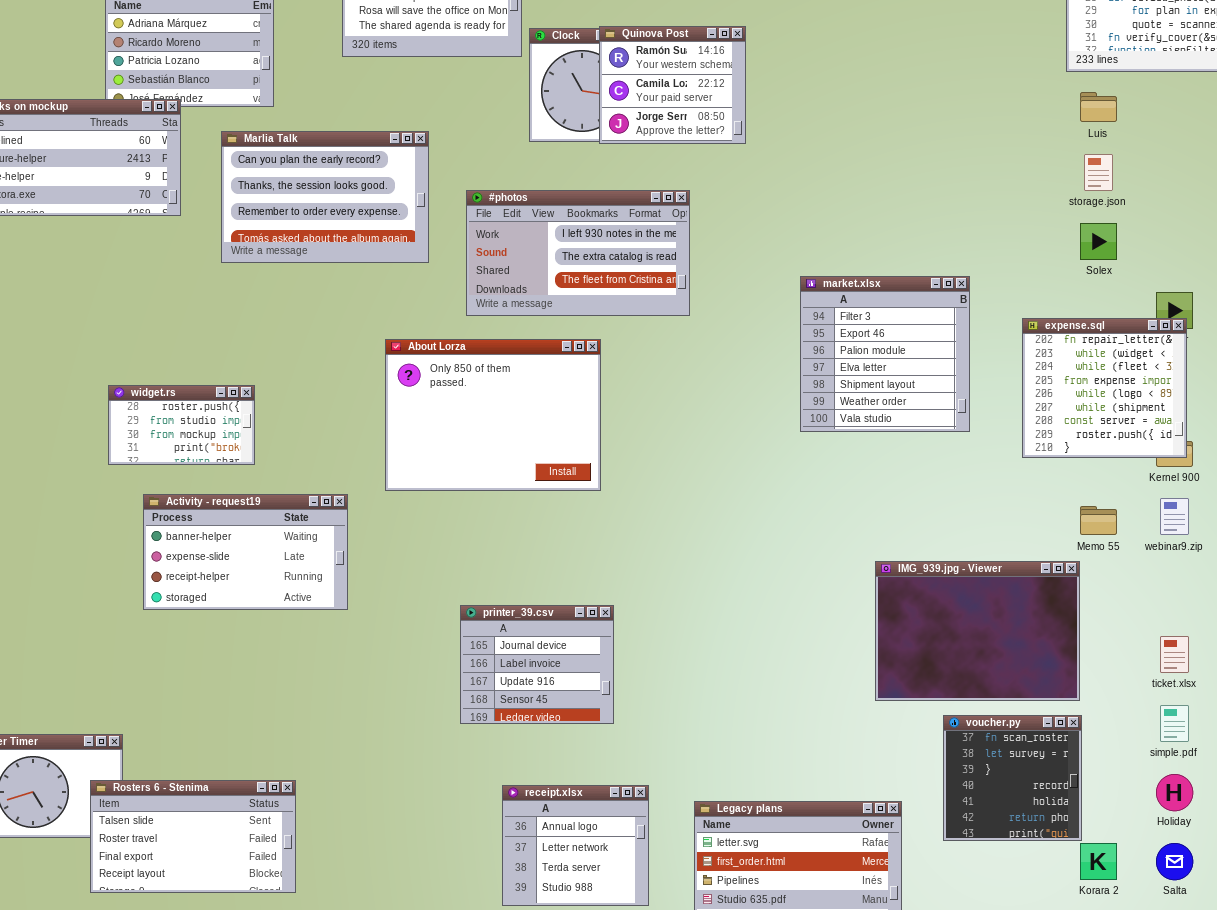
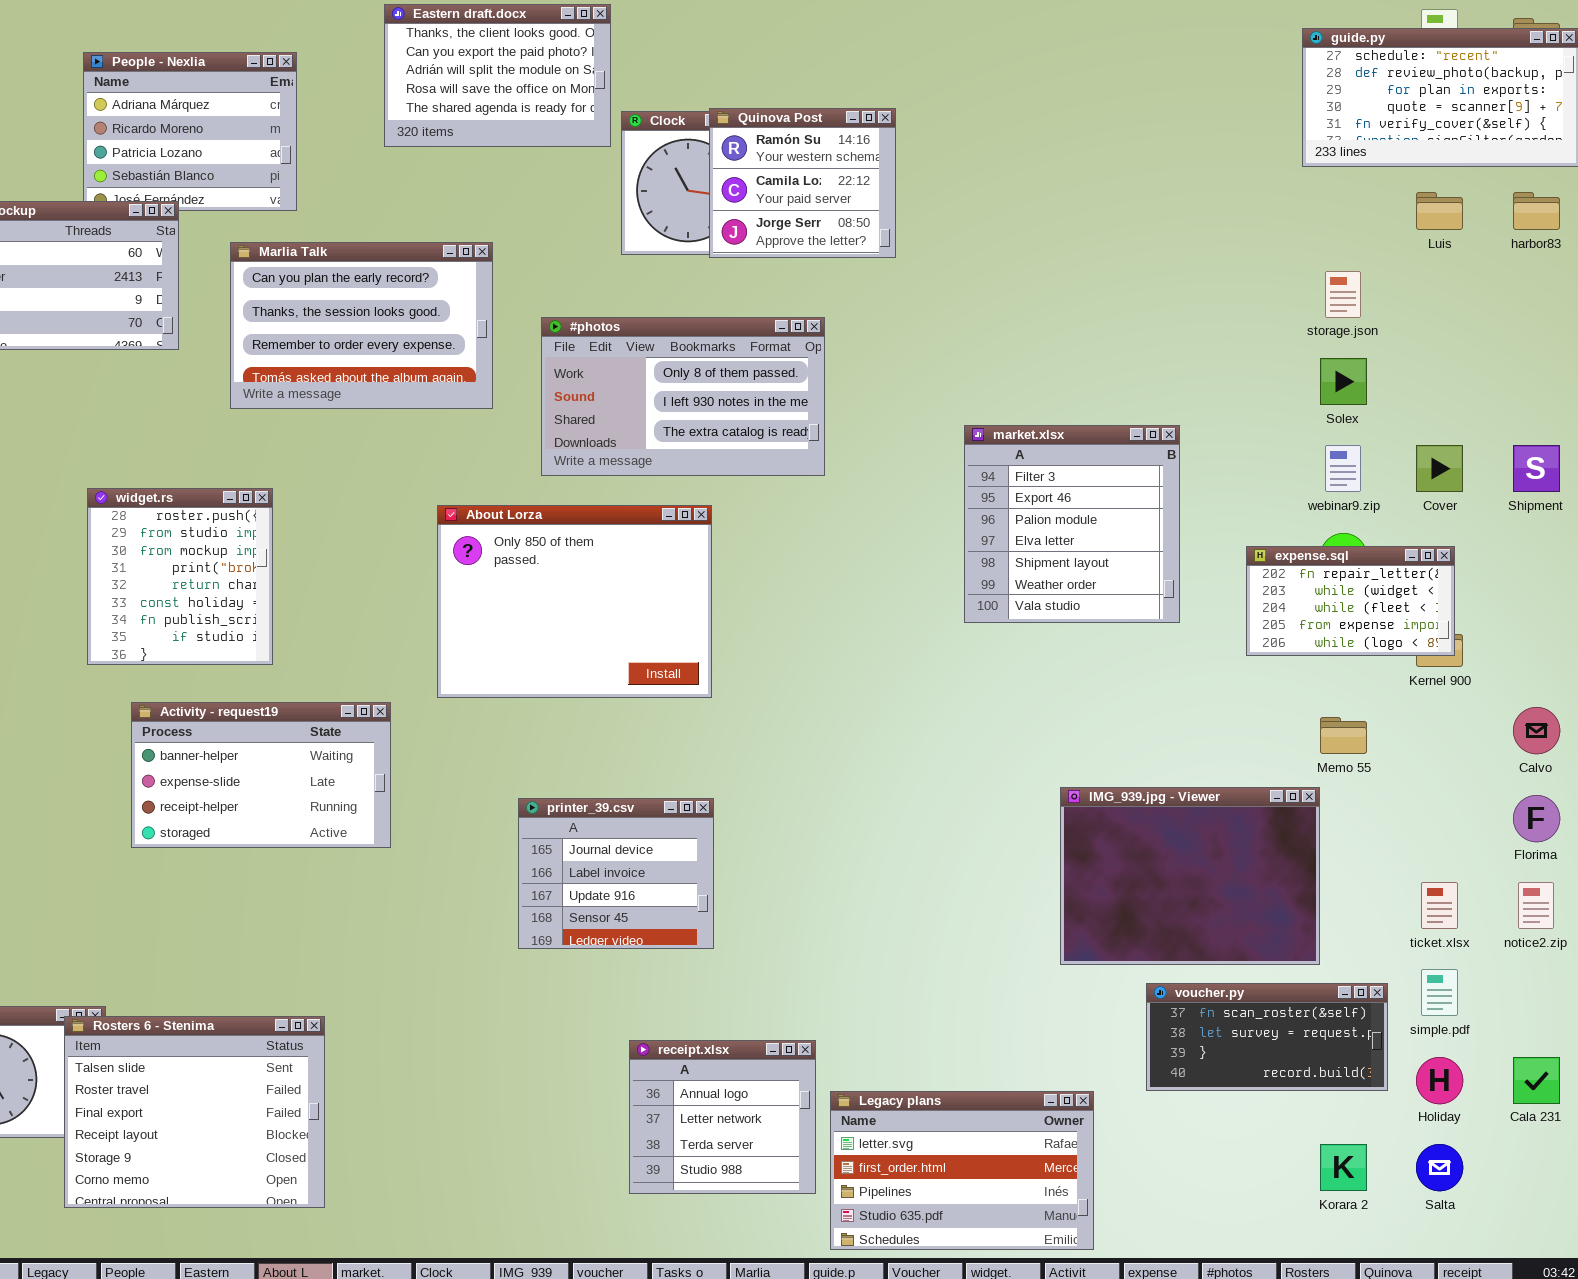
Luis: [1080,92,1117,122] -> [1416,192,1463,230], moved
#photos: [466,190,690,316] -> [541,317,825,476], scrolled up 1 row
expense.sql: [1022,318,1187,458] -> [1246,546,1455,656], resized
widget.rs: [108,385,255,465] -> [87,488,273,665], resized
webinar9.zip: [1160,498,1189,535] -> [1325,445,1361,492], moved
printer_39.csv: [460,605,614,724] -> [518,798,714,949], moved
voucher.py: [943,715,1082,841] -> [1146,983,1388,1091], resized
Rosters 6 - Stenima: [90,780,296,893] -> [64,1016,325,1208], resized
receipt.xlsx: [502,785,649,906] -> [629,1040,816,1194], moved

